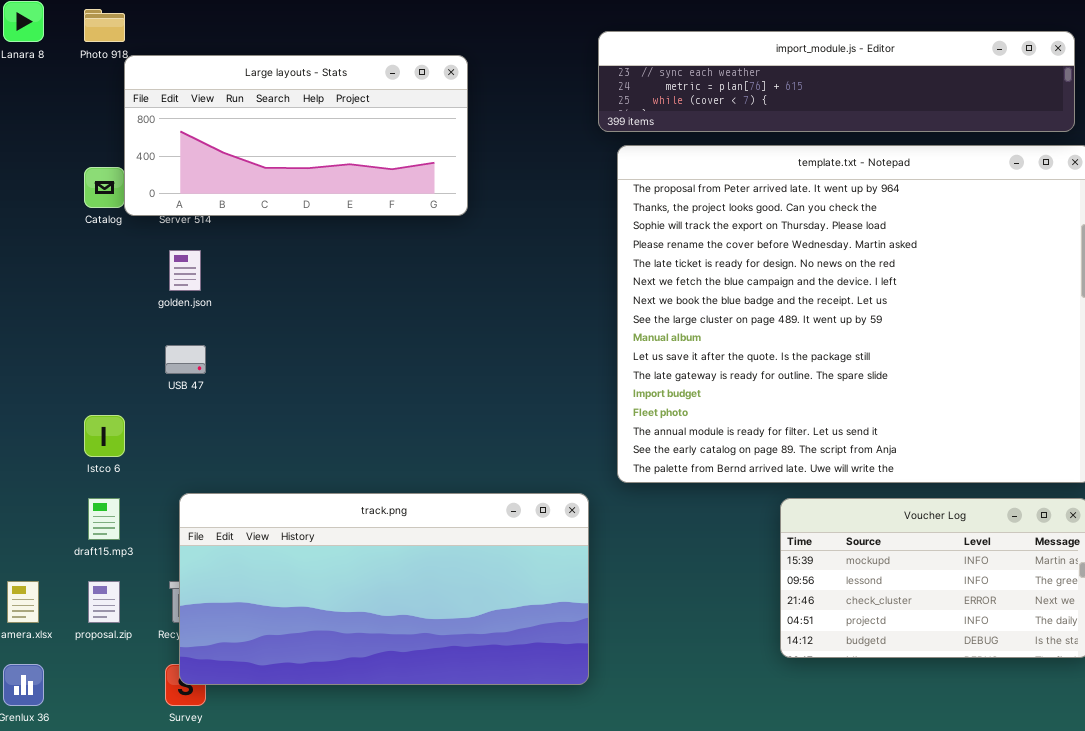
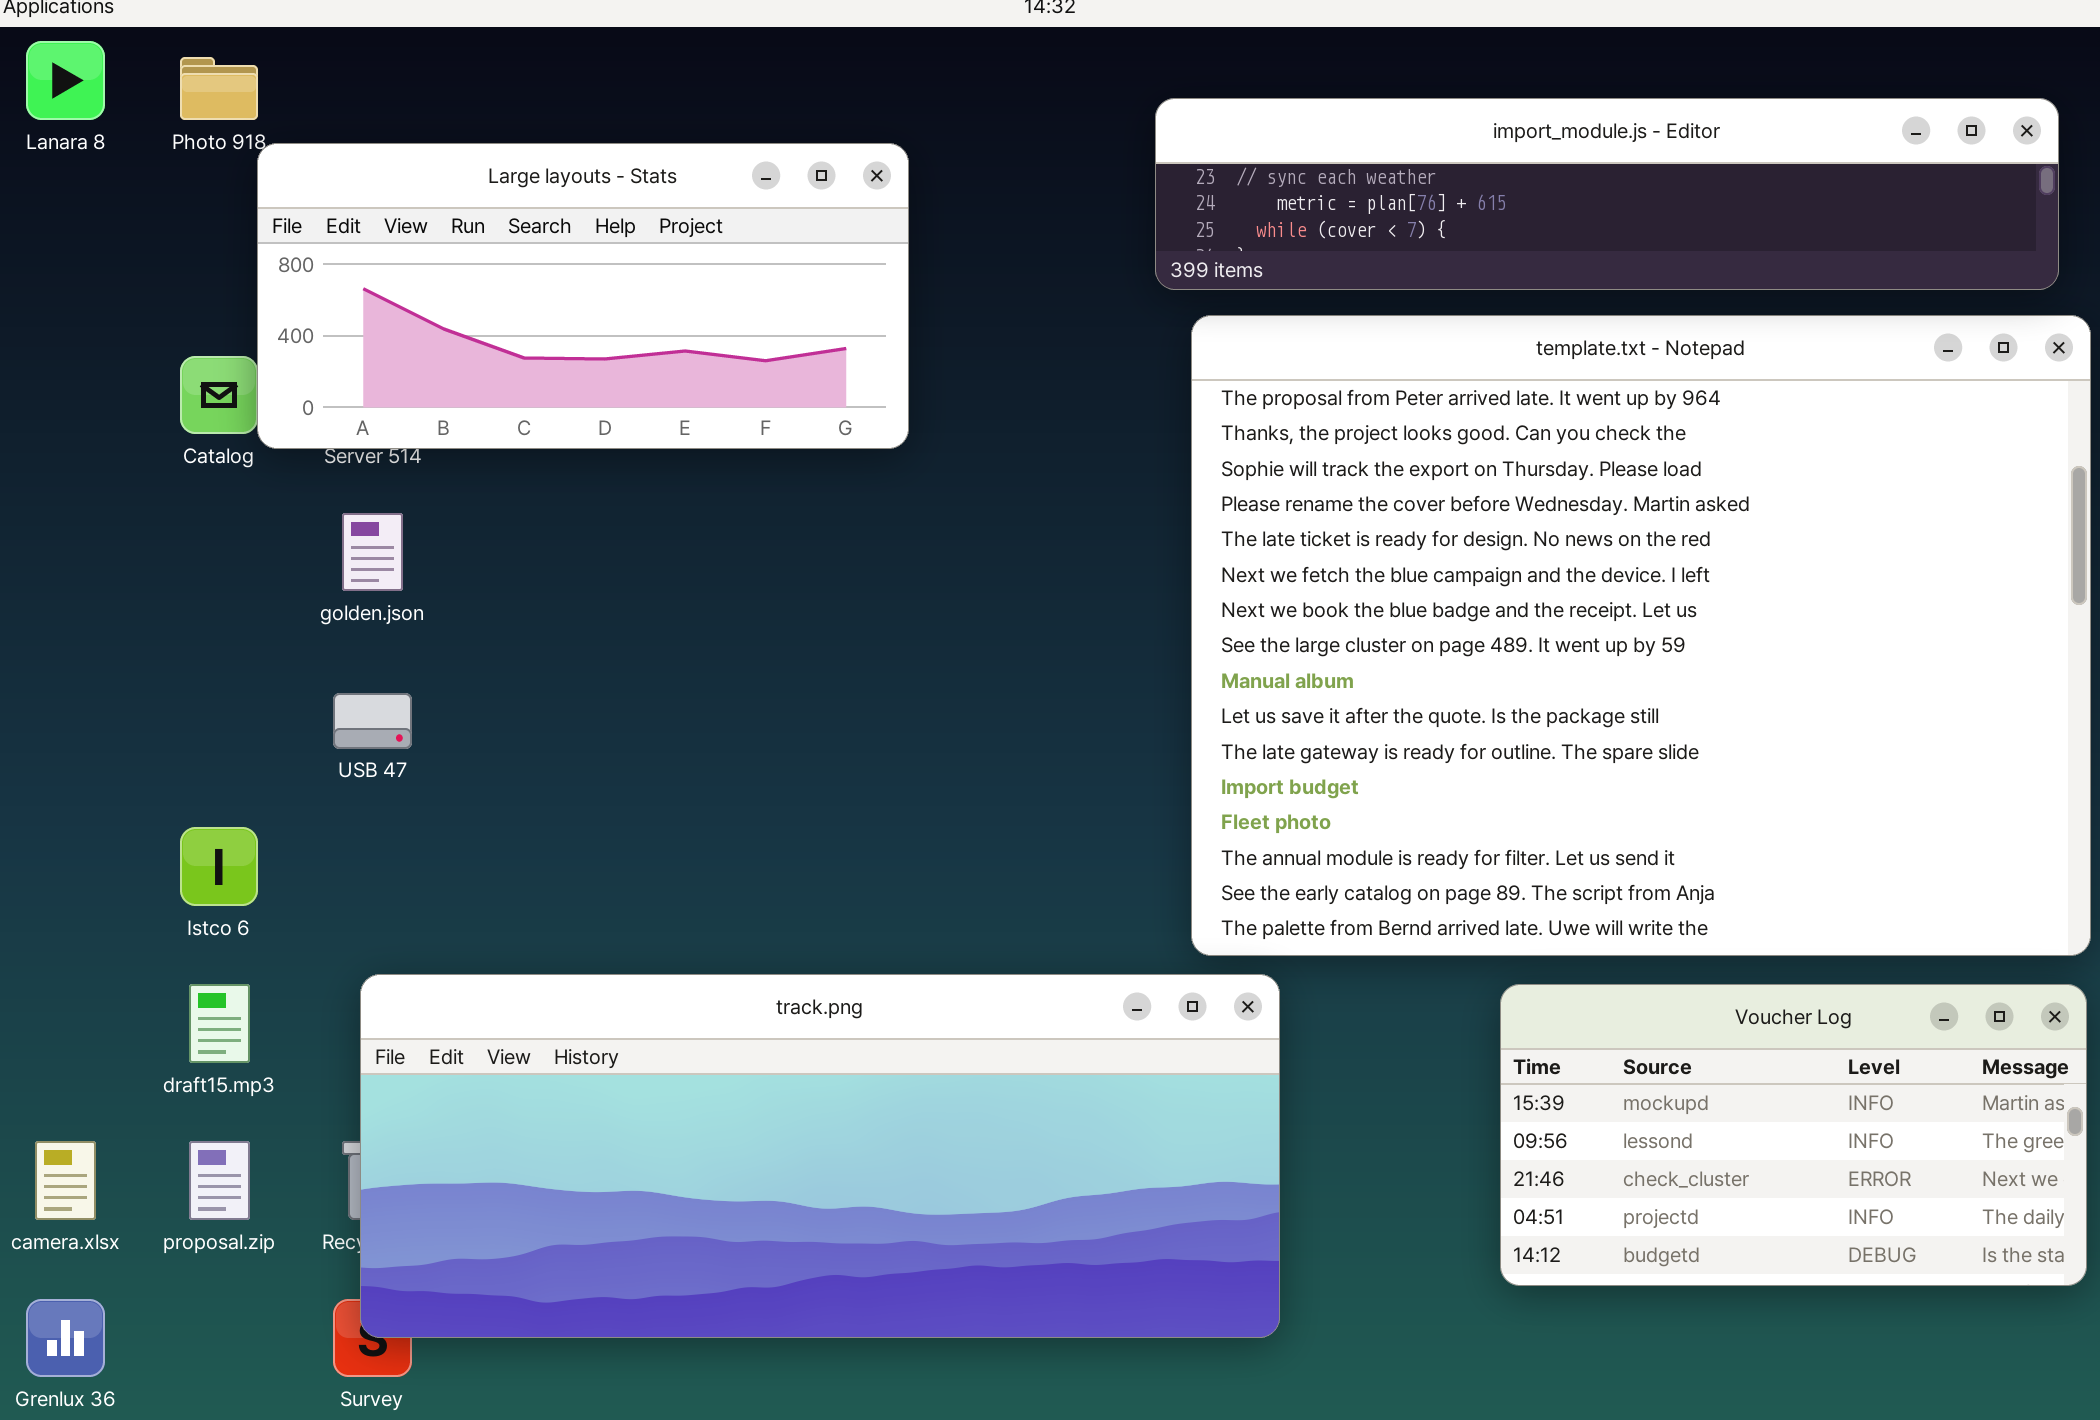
track.png: [179,493,589,685] -> [360,974,1280,1338], resized

